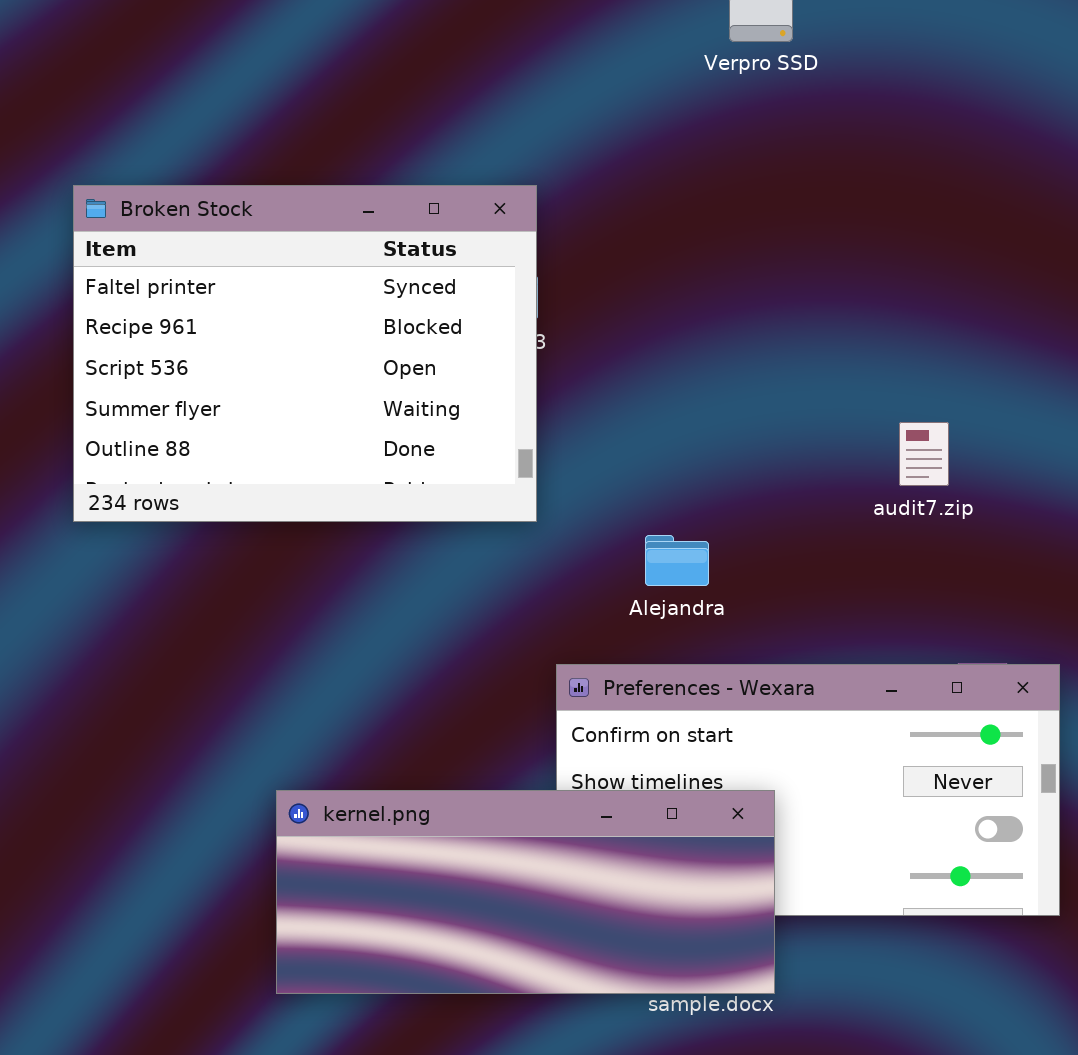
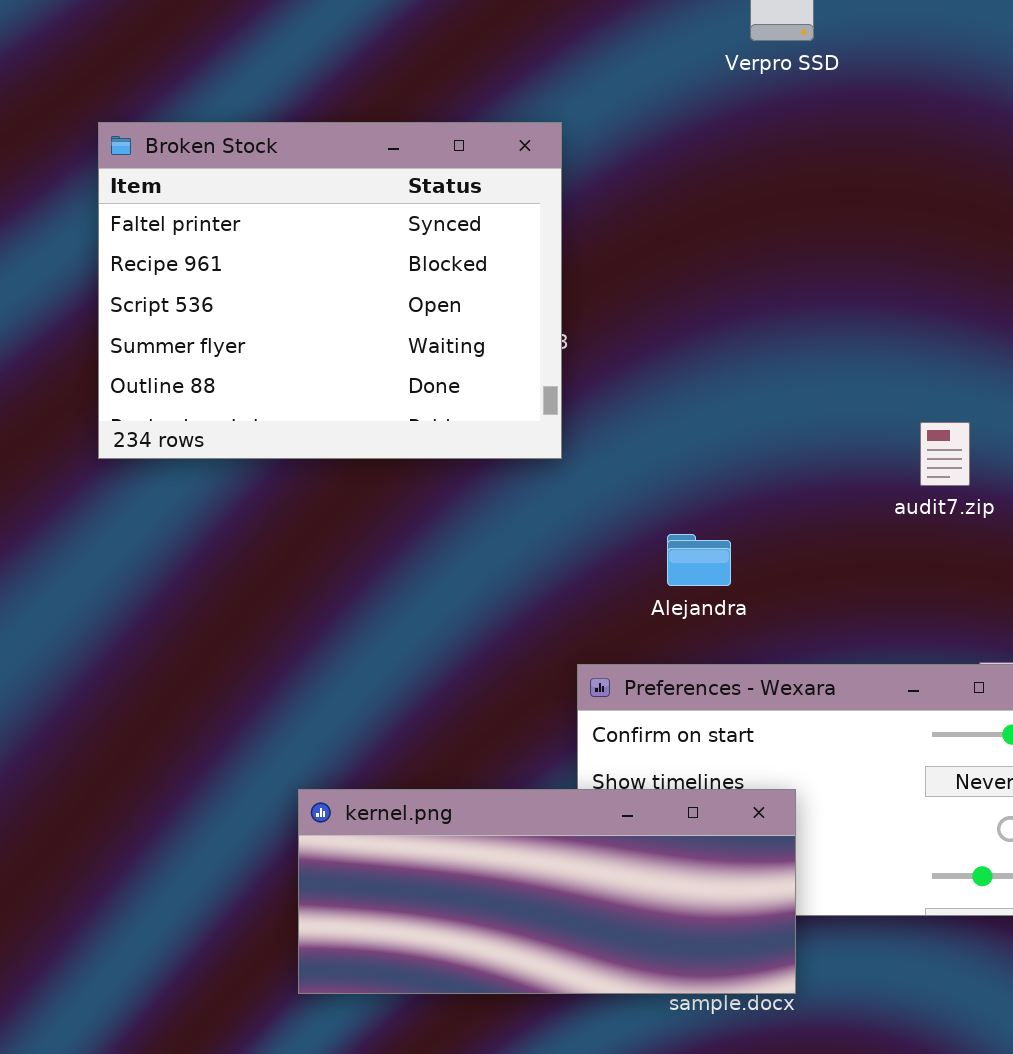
Broken Stock: [73,185,537,522] -> [98,122,562,459], moved

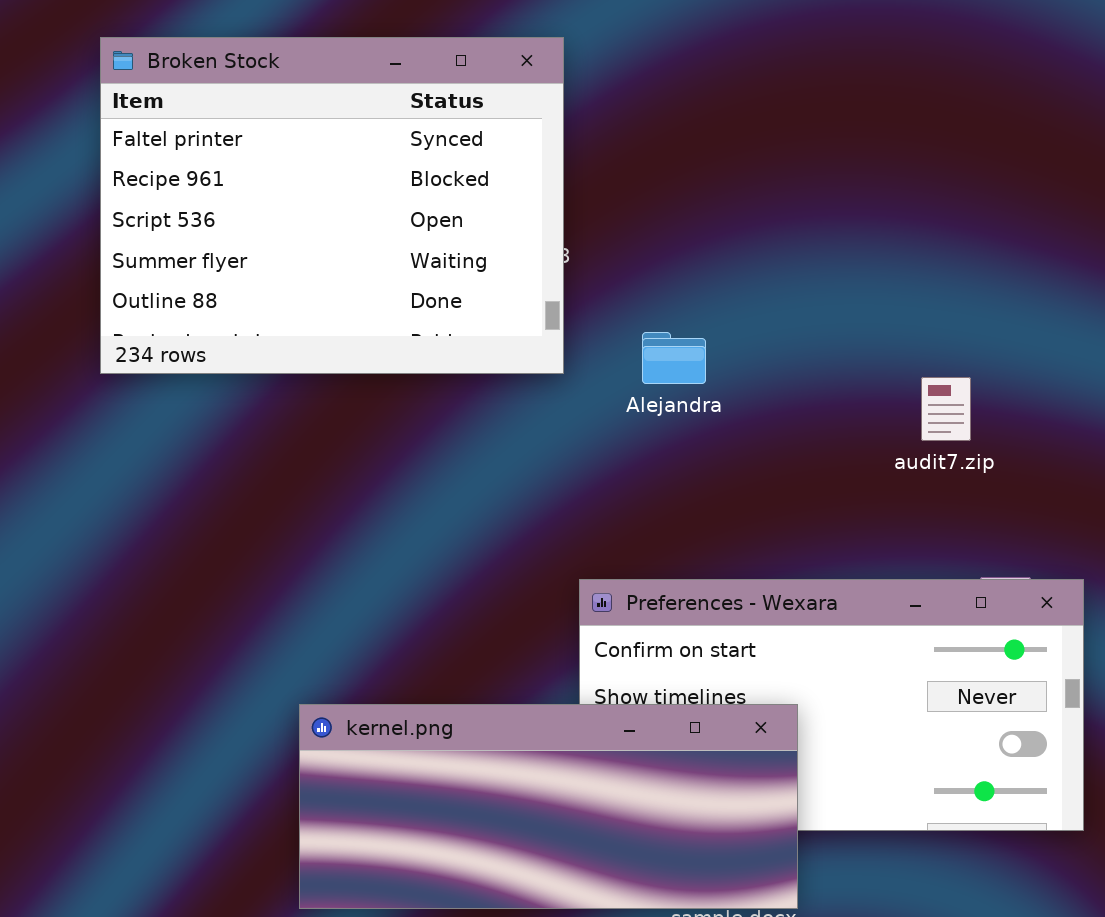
audit7.zip: [920,422,970,486] -> [921,377,971,441], moved
Alejandra: [667,534,731,586] -> [642,332,706,384], moved

